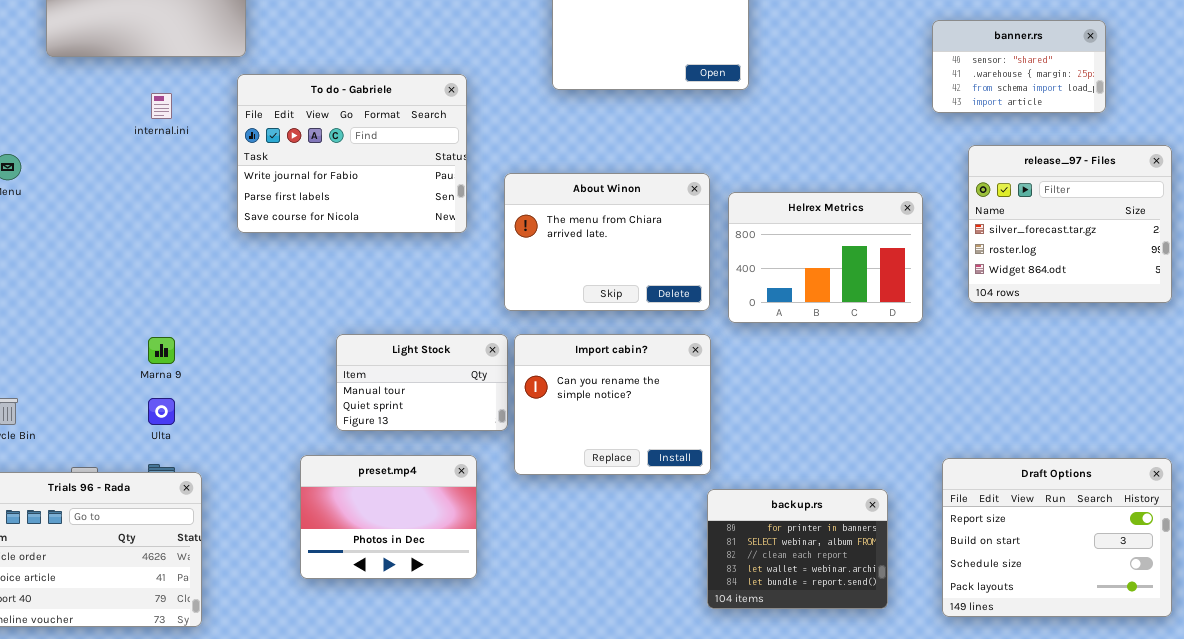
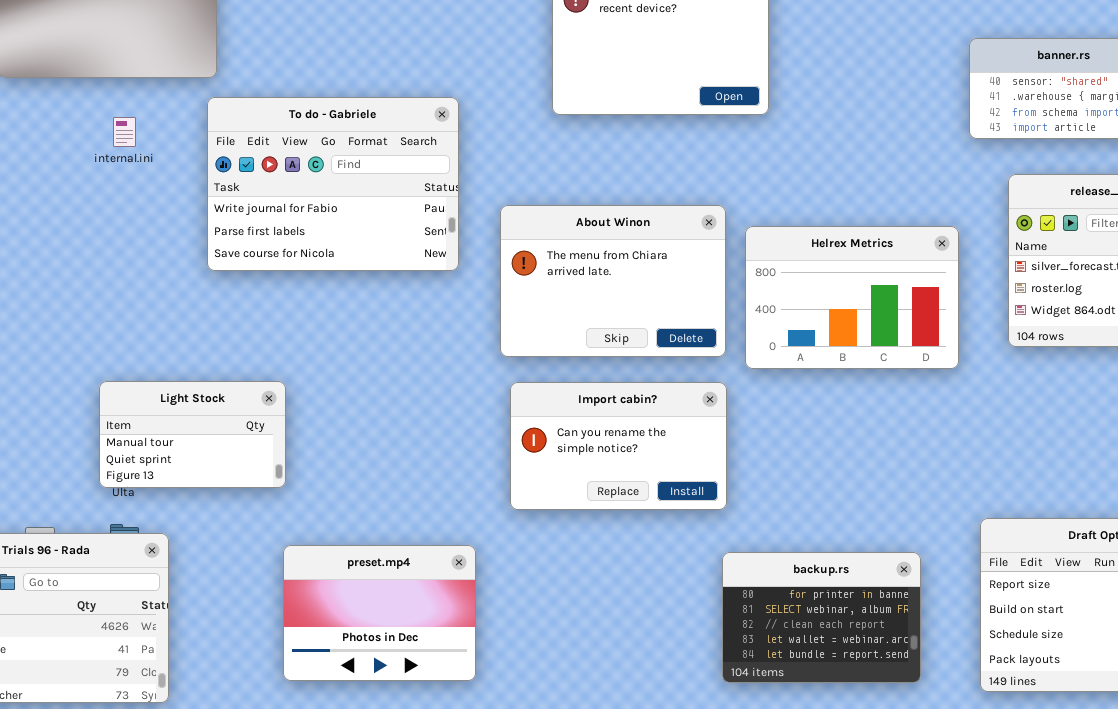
Light Stock: [336,334,508,431] -> [99,381,286,488], moved
Import cabin?: [514,334,711,475] -> [510,382,727,510], resized
preset.mp4: [300,455,477,579] -> [283,545,476,681], moved

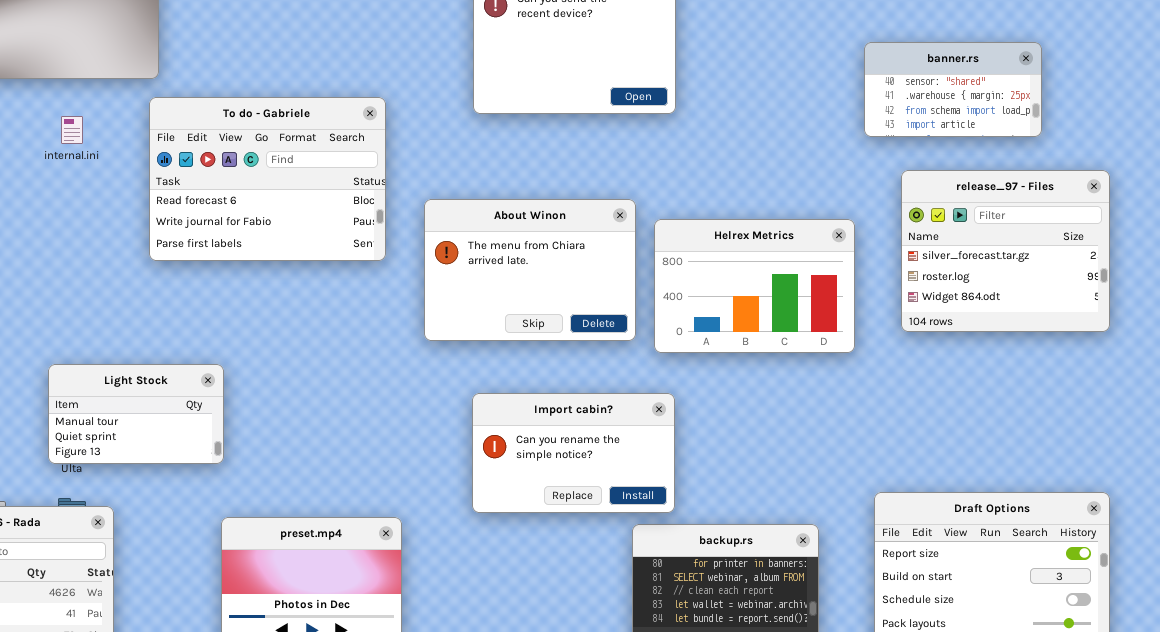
To do - Gabriele: [207,97,459,271] -> [149,97,386,261], scrolled up 1 row
Import cabin?: [510,382,727,510] -> [472,393,675,513], moved

